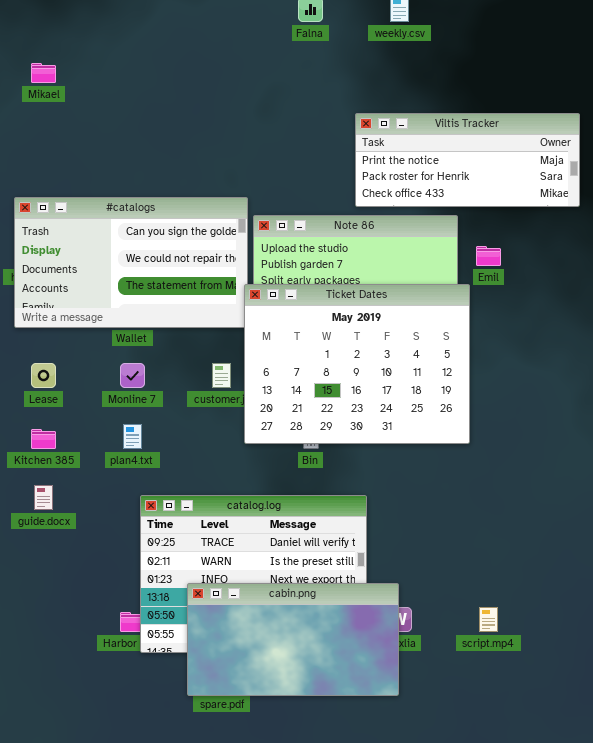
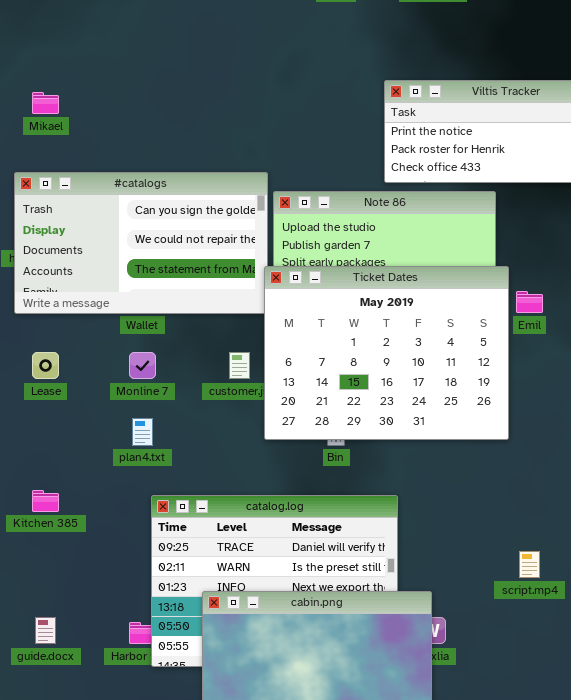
Mikael: [31,63,56,83] -> [32,92,59,114], moved
Emil: [476,246,501,266] -> [516,291,543,313], moved
Kitchen 385: [31,429,56,449] -> [32,490,59,512], moved
guide.docx: [34,485,53,510] -> [35,617,56,644], moved
script.mp4: [479,607,498,632] -> [519,551,540,578], moved

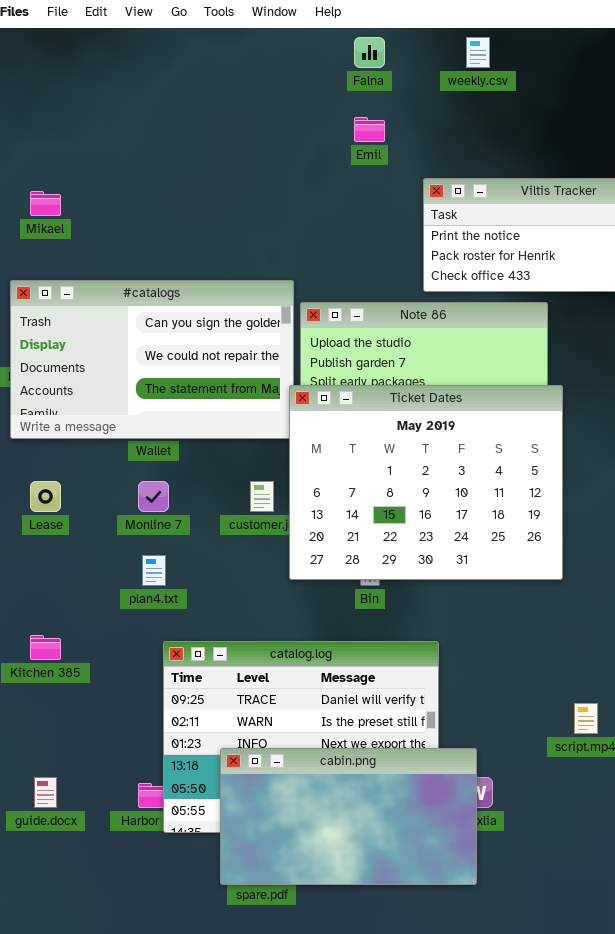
Emil: [516,291,543,313] -> [354,117,385,142], moved

